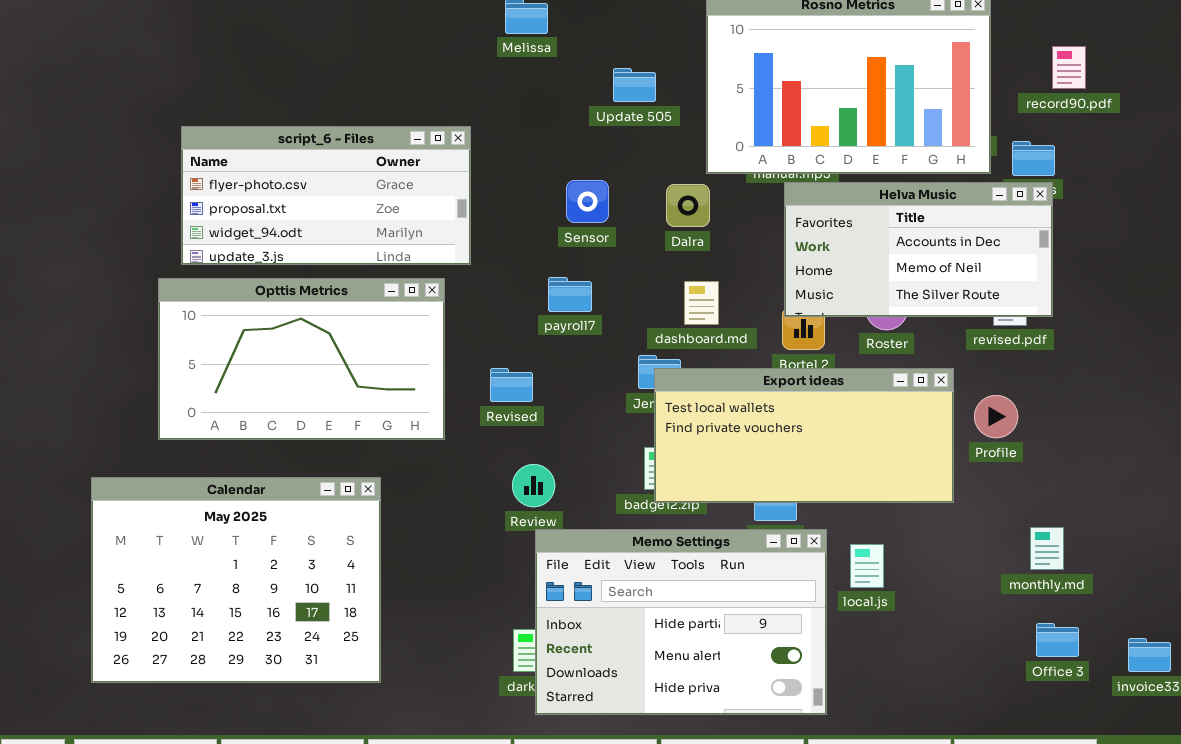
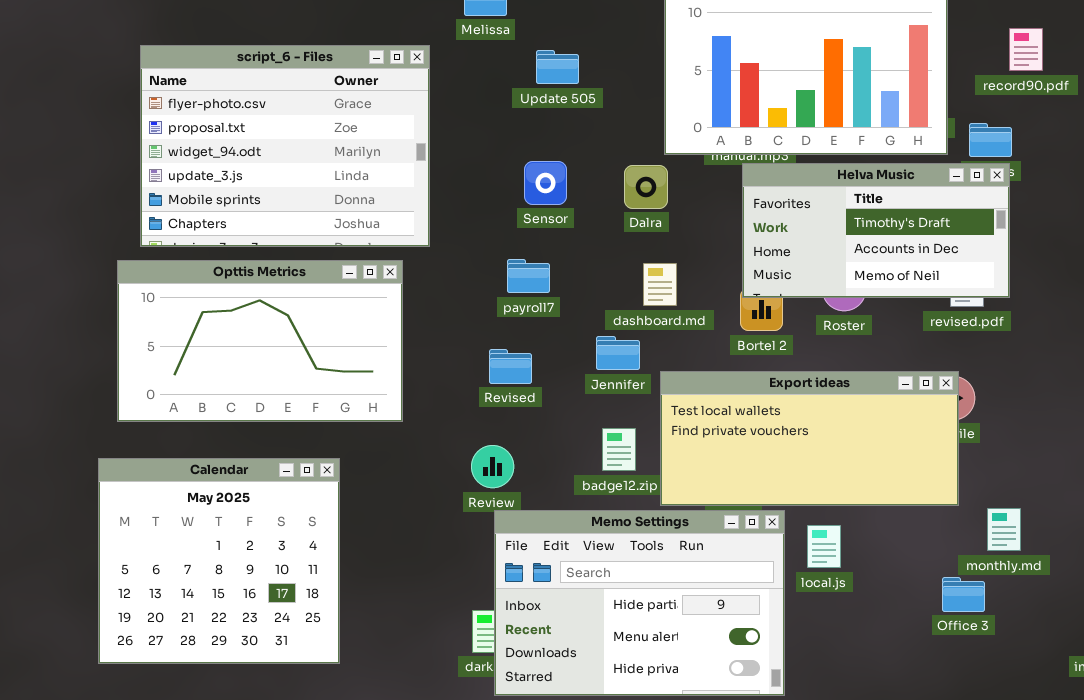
Update 505: [613,68,656,102] -> [536,50,579,84], moved
script_6 - Files: [181,126,471,265] -> [140,45,430,247], resized
Helva Music: [784,182,1053,317] -> [742,163,1010,298], scrolled up 1 row
Revised: [490,368,533,402] -> [489,349,532,384], moved
Export ideas: [654,368,954,503] -> [660,371,959,506], moved
Calendar: [91,477,381,683] -> [98,458,340,664], resized
Office 3: [1036,623,1079,657] -> [942,577,985,612], moved

